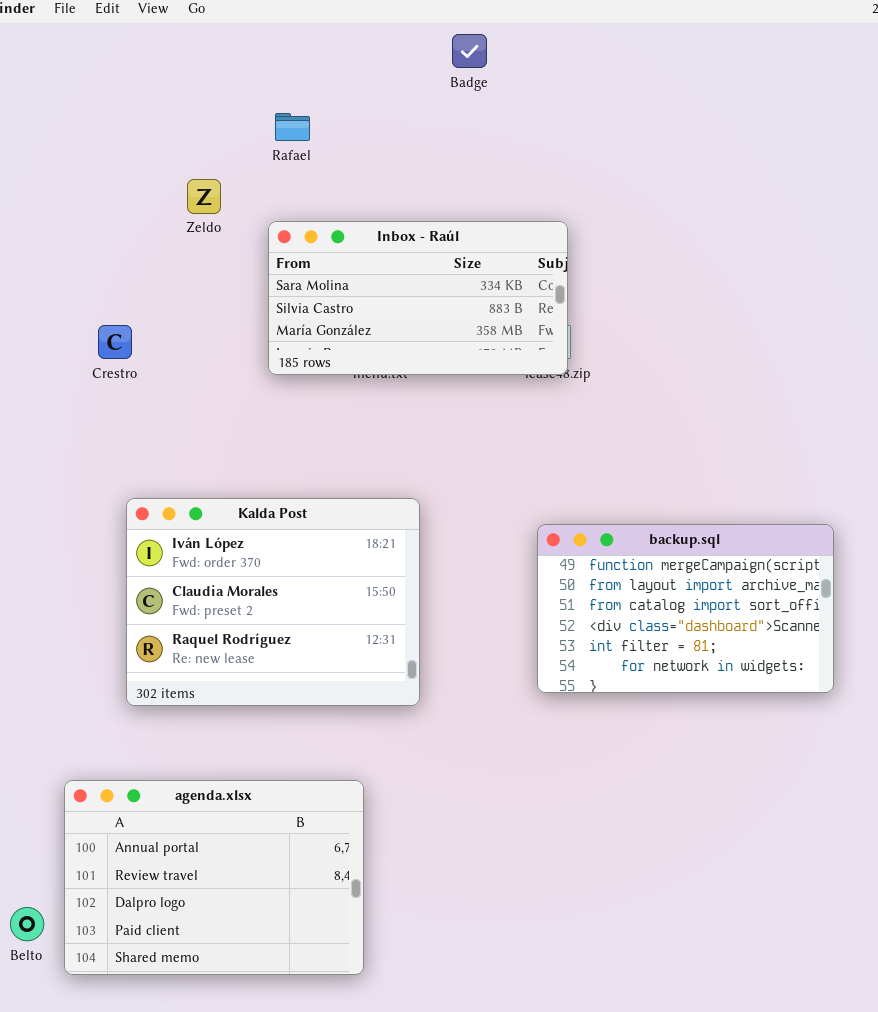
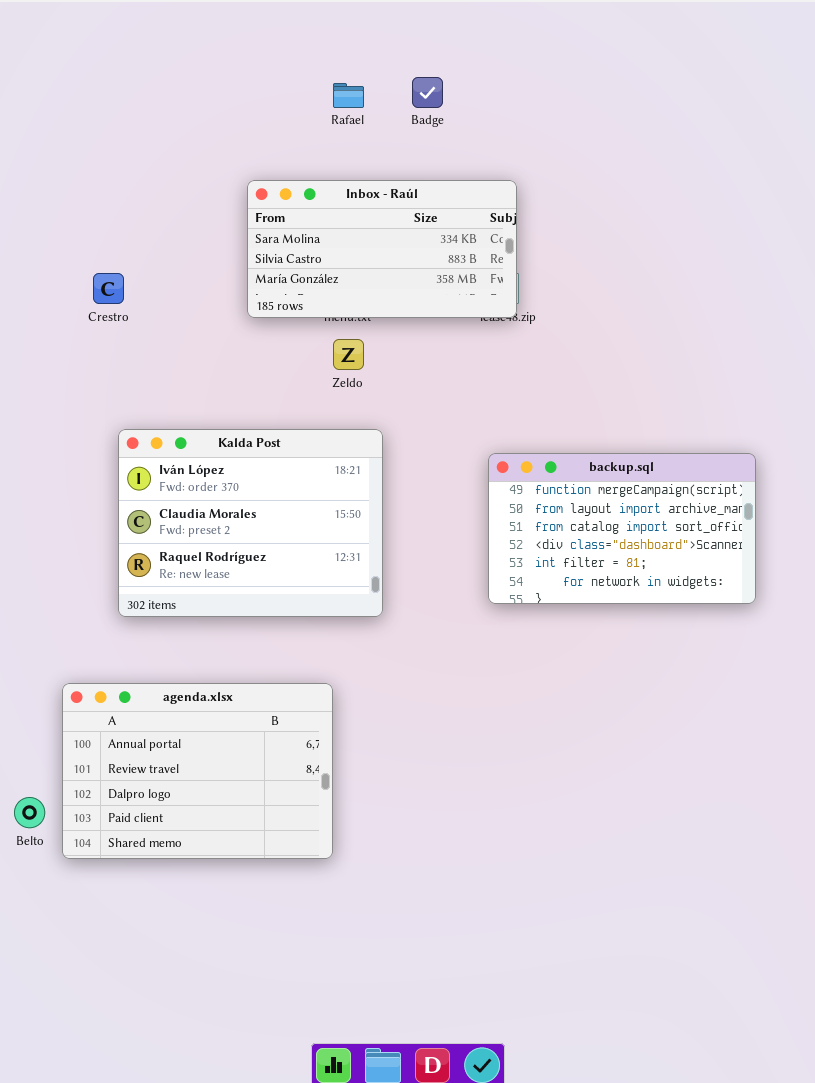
Badge: [452,34,487,68] -> [412,77,443,108], moved
Rafael: [275,113,310,141] -> [333,83,364,108], moved
Zeldo: [187,179,221,214] -> [333,339,364,370], moved

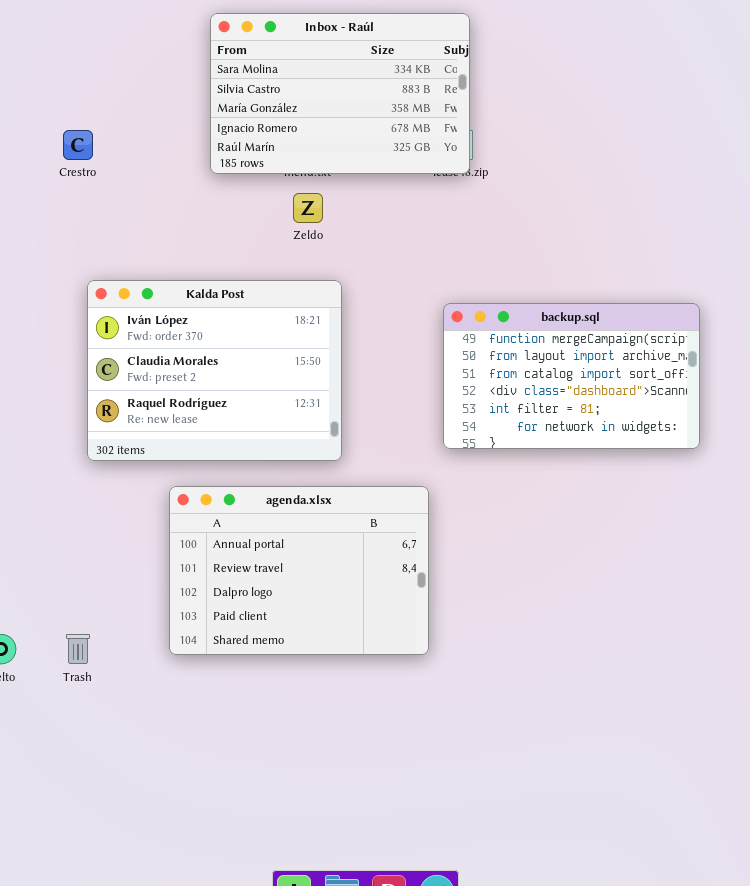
Inbox - Raúl: [247,180,517,318] -> [210,13,470,174], resized
agenda.xlsx: [62,683,333,859] -> [169,486,429,655], moved

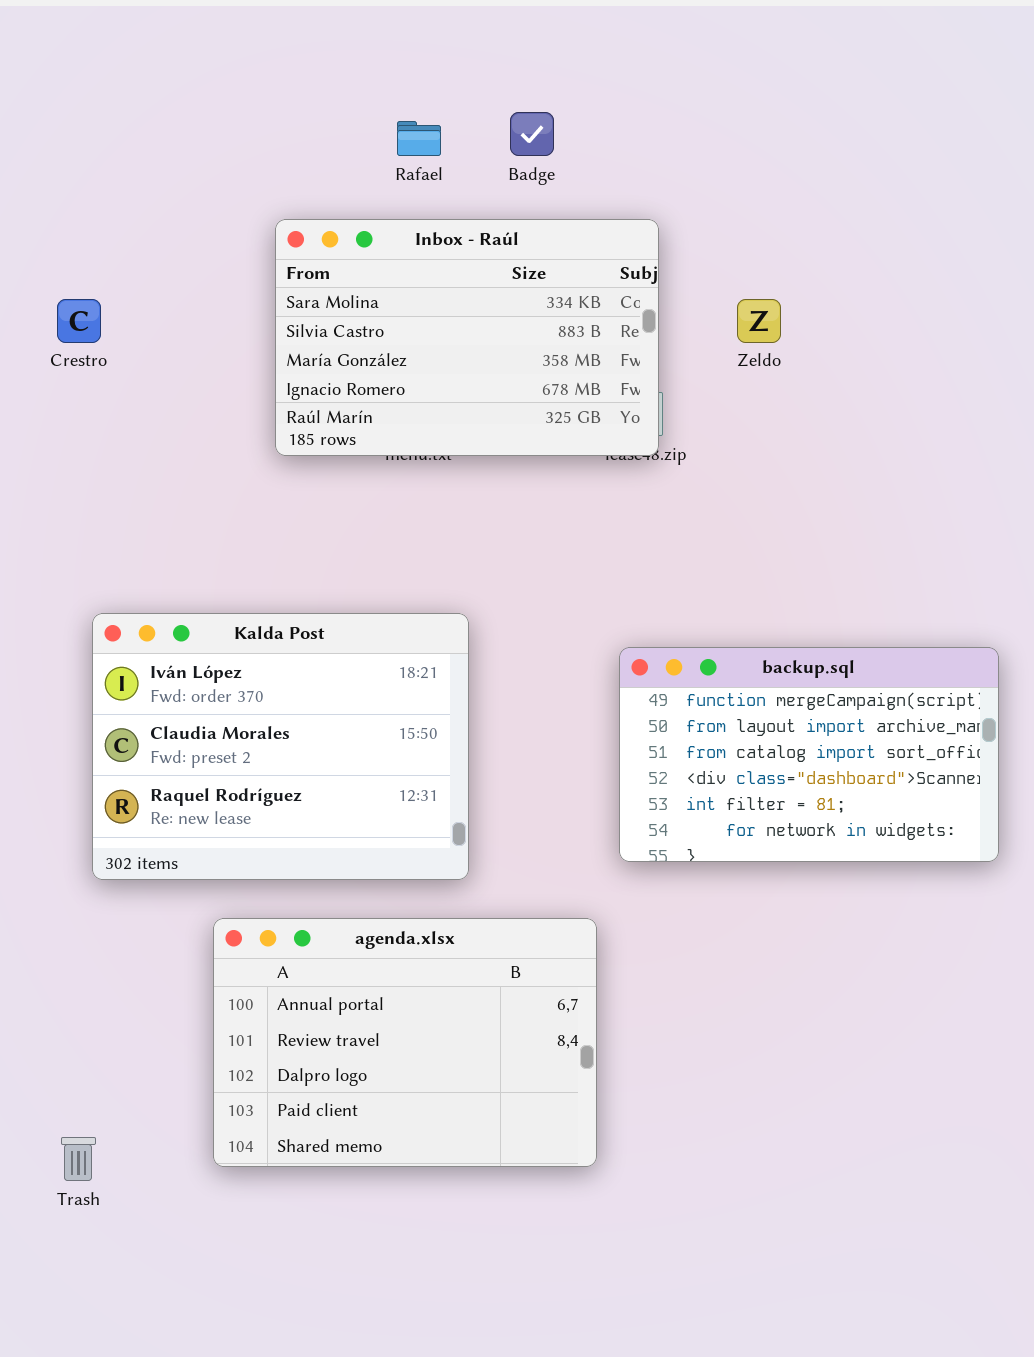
Crestro: [63,130,93,160] -> [57,299,101,343], moved
Zeldo: [293,193,323,223] -> [737,299,781,343], moved

